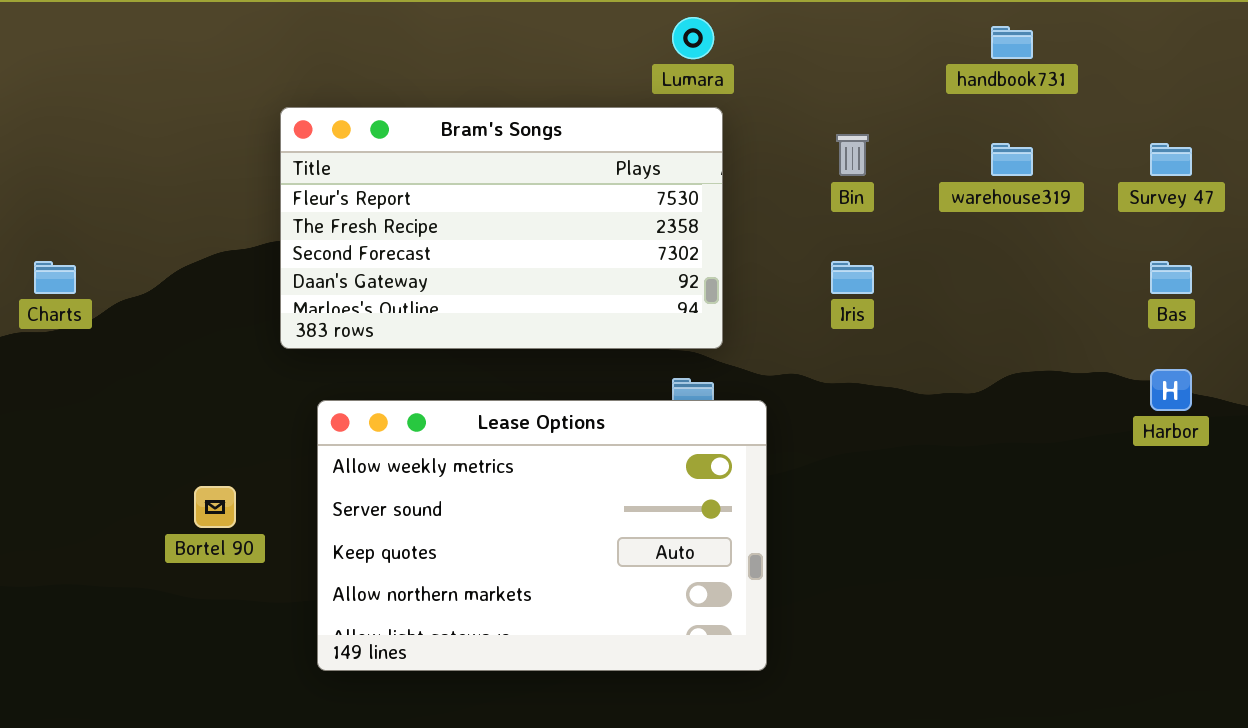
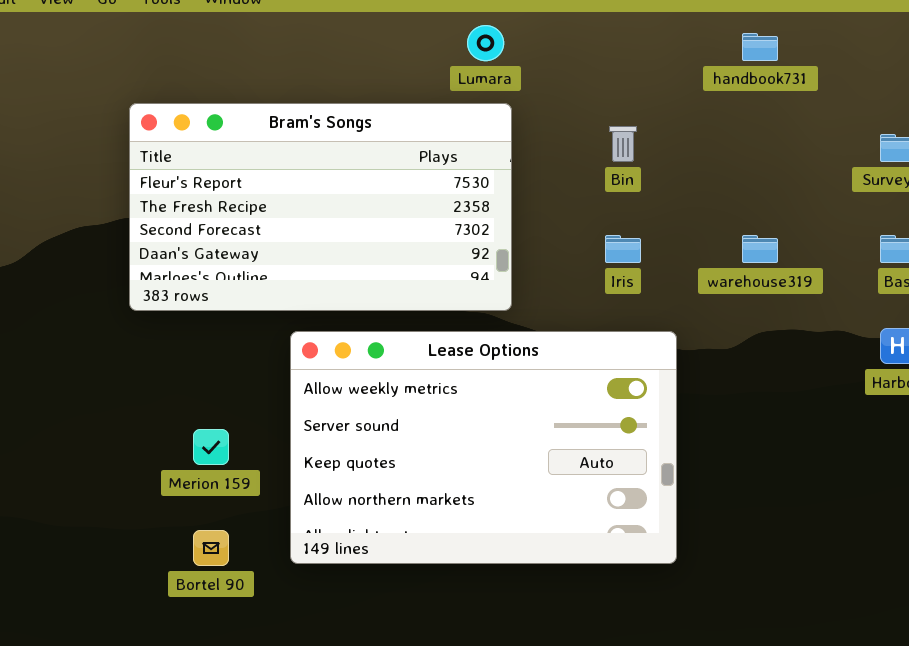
warehouse319: [991,143,1033,176] -> [742,235,778,263], moved
Lease Options: [317,400,767,671] -> [290,331,677,564], moved
Bortel 90: [194,486,236,528] -> [193,530,229,566], moved

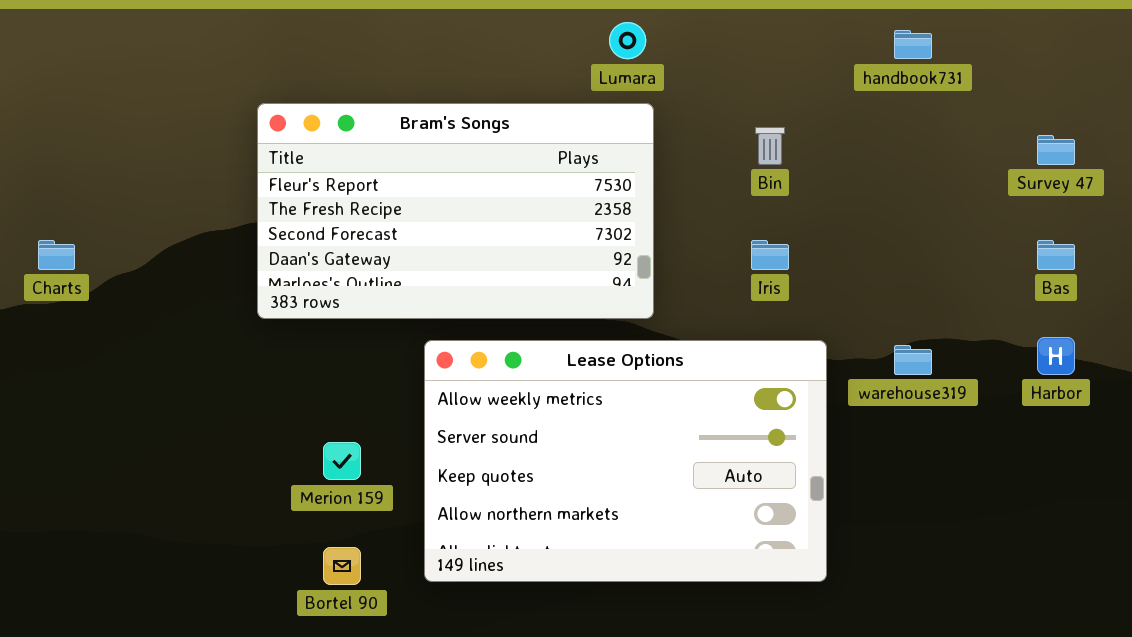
warehouse319: [742,235,778,263] -> [894,345,932,375], moved

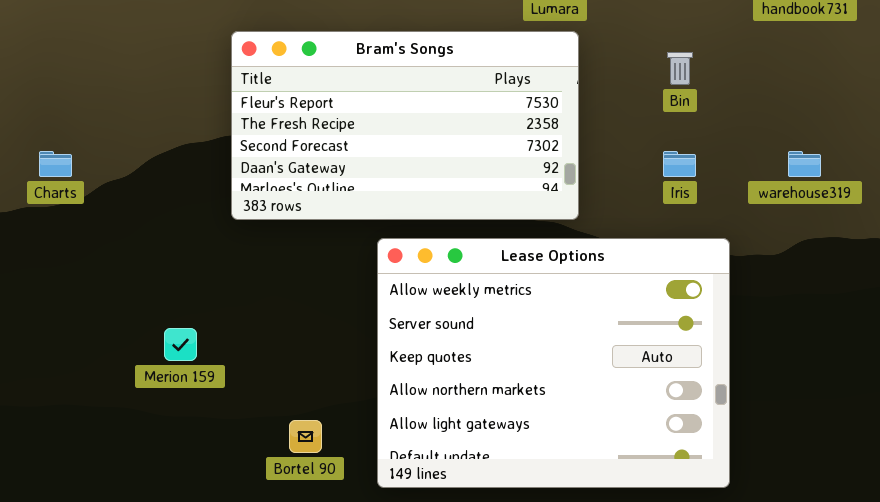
Lease Options: [424,340,827,582] -> [377,238,730,488], resized
warehouse319: [894,345,932,375] -> [788,151,821,177], moved
Merion 159: [323,442,361,480] -> [164,328,197,361], moved

